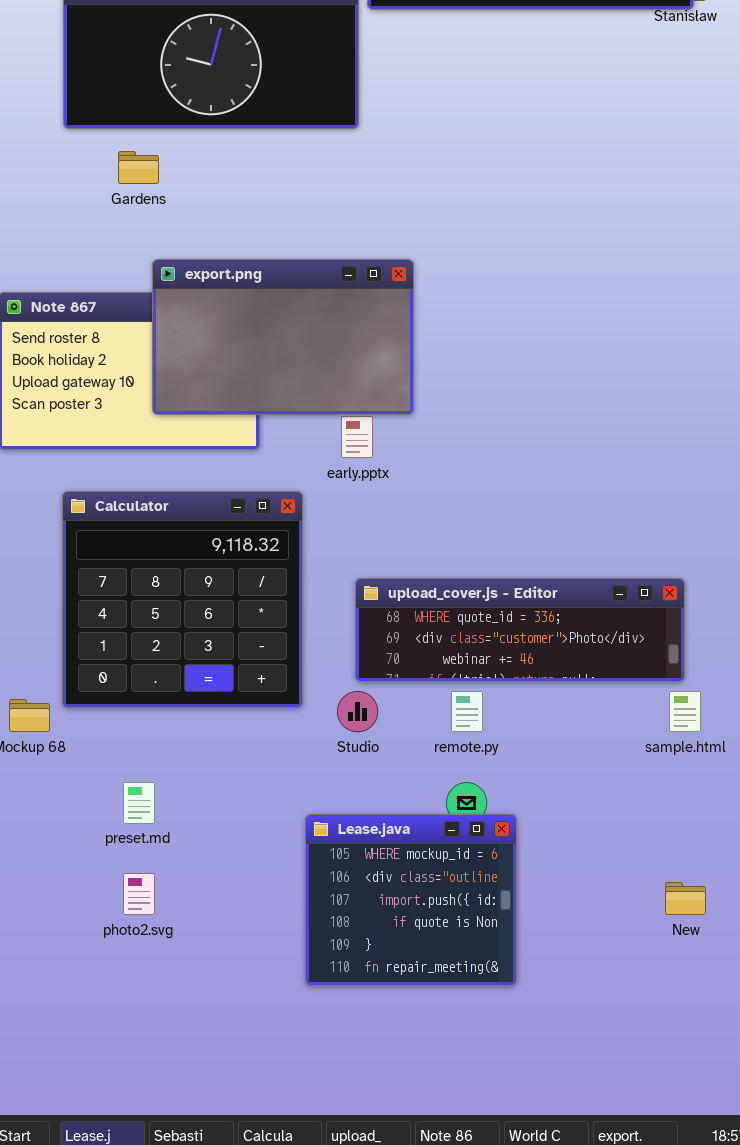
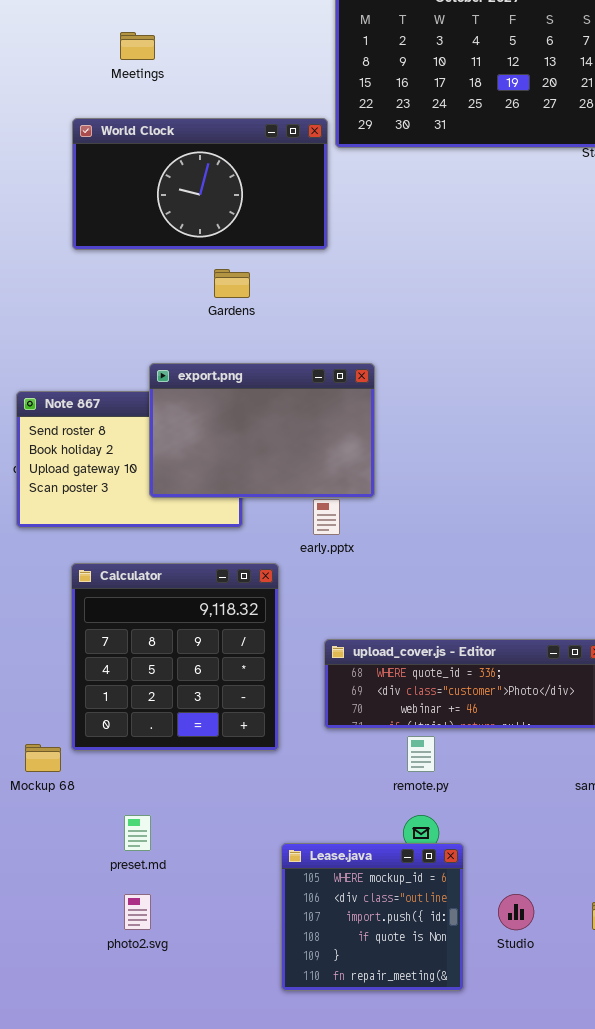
Gardens: [118,151,159,184] -> [214,269,250,298], moved
Studio: [337,691,378,732] -> [498,894,534,930], moved

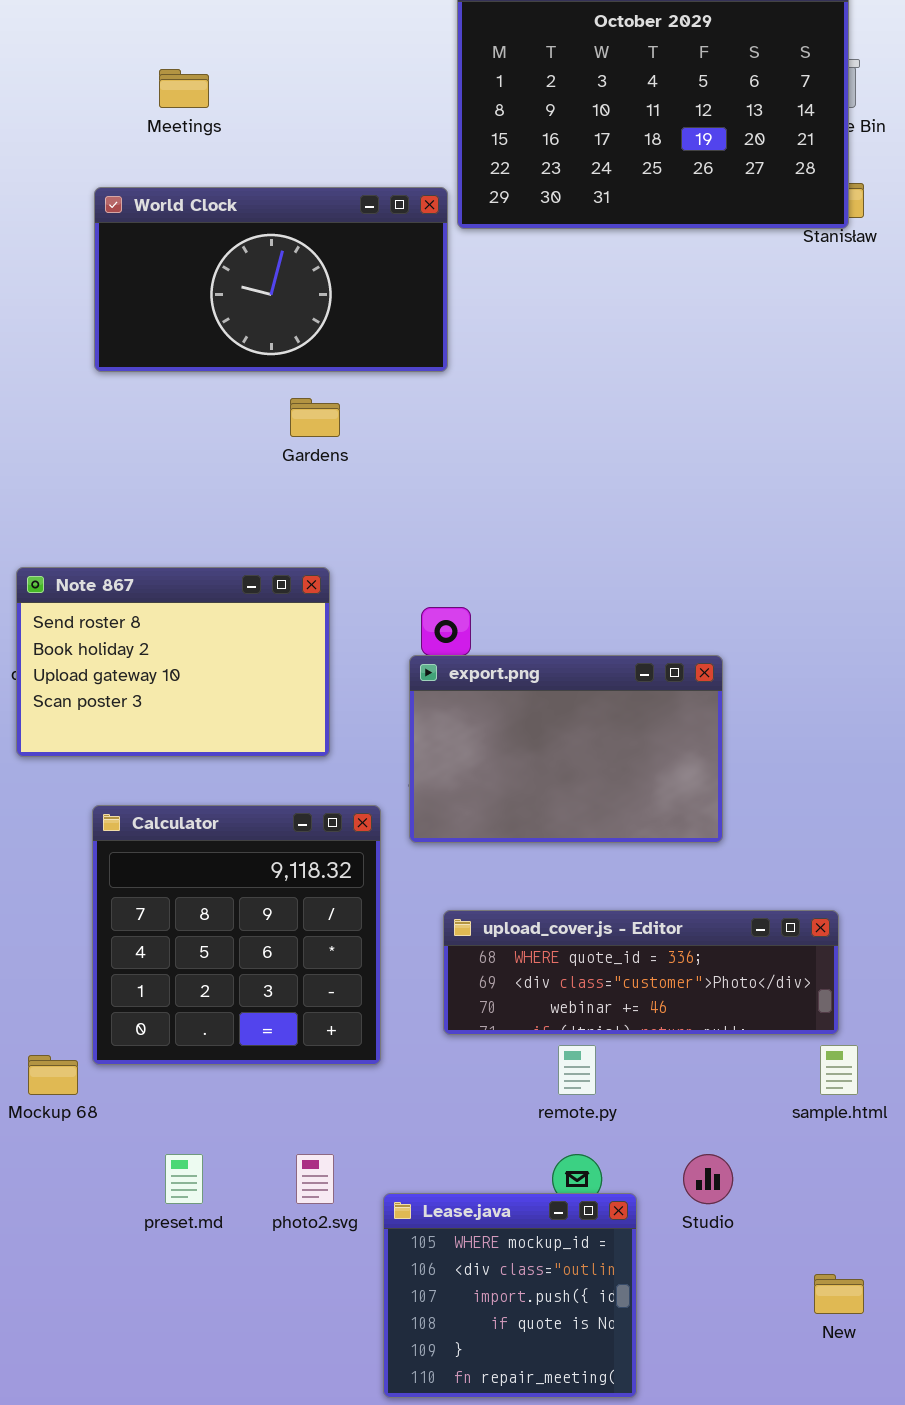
export.png: [149,363,375,498] -> [409,655,723,843], moved
photo2.svg: [124,894,151,930] -> [296,1154,334,1204], moved
Studio: [498,894,534,930] -> [683,1154,733,1204], moved

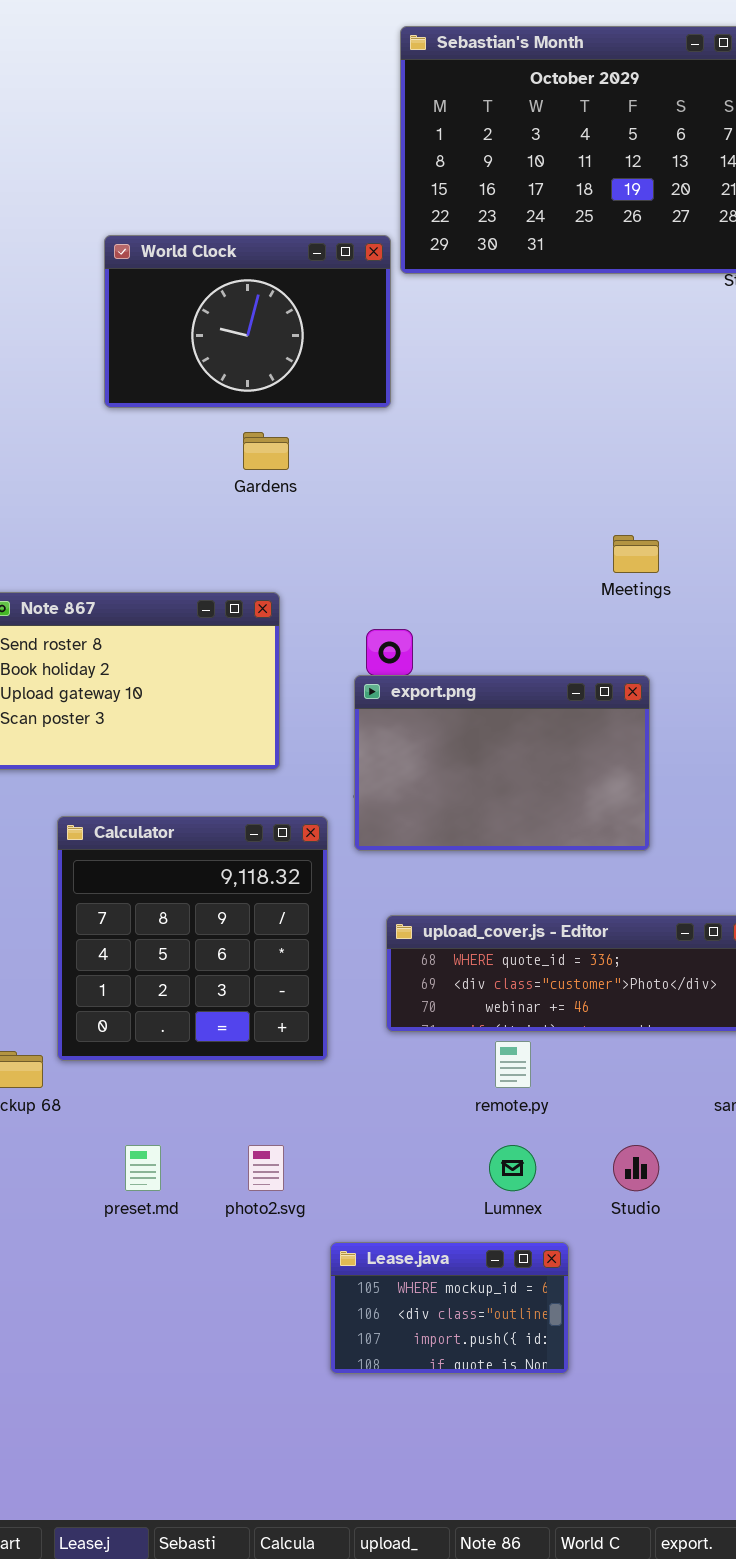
Meetings: [159,69,209,108] -> [613,535,659,573], moved
World Clock: [94,187,448,372] -> [104,235,391,408], resized
Lease.java: [383,1193,637,1398] -> [330,1242,569,1374], resized

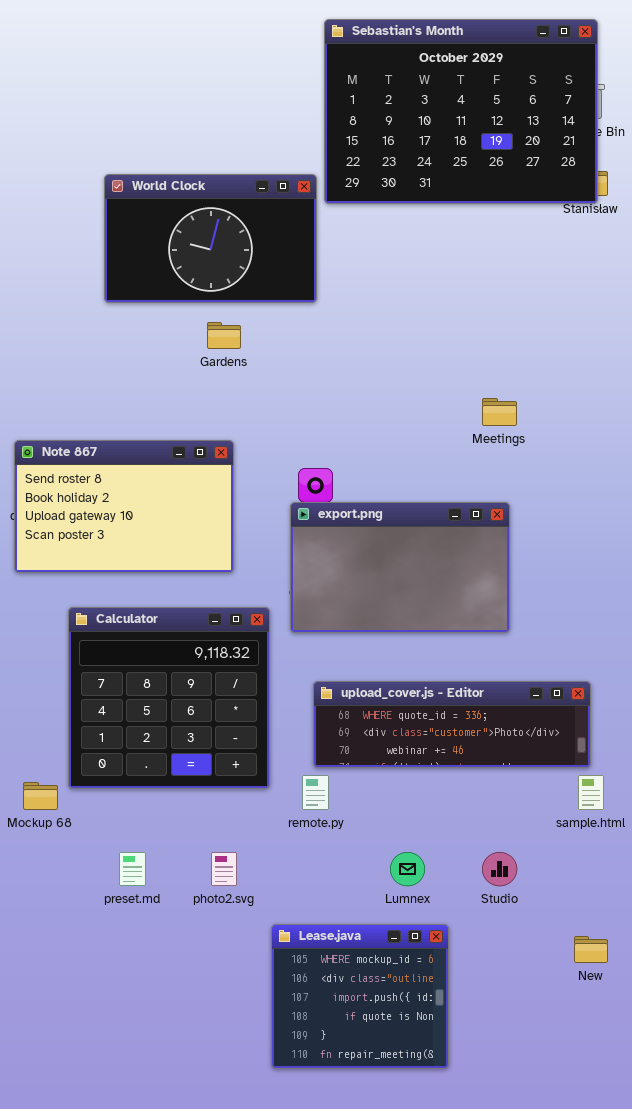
remote.py: [495,1041,531,1088] -> [302,775,329,810], moved
Lease.java: [330,1242,569,1374] -> [271,924,449,1069], resized

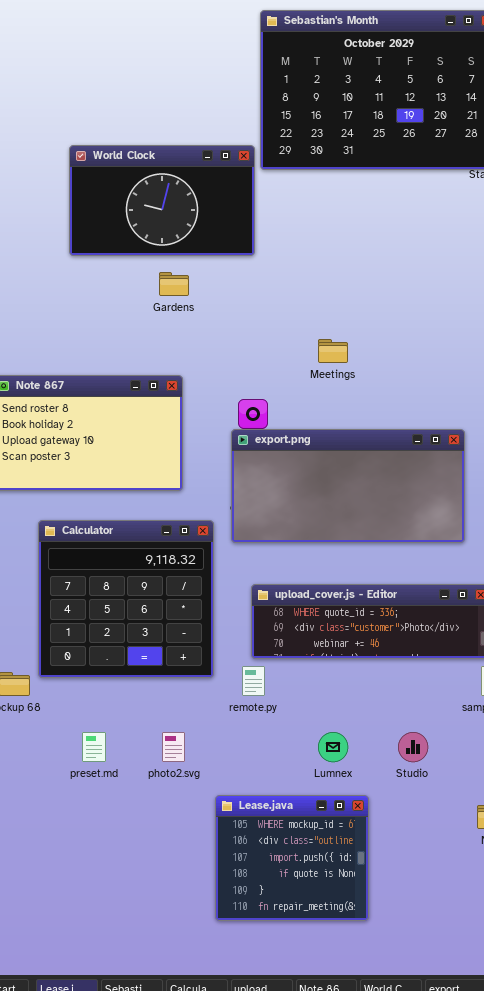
Meetings: [482,398,517,426] -> [318,339,348,363], moved
export.png: [290,502,510,633] -> [231,429,465,543], resized

